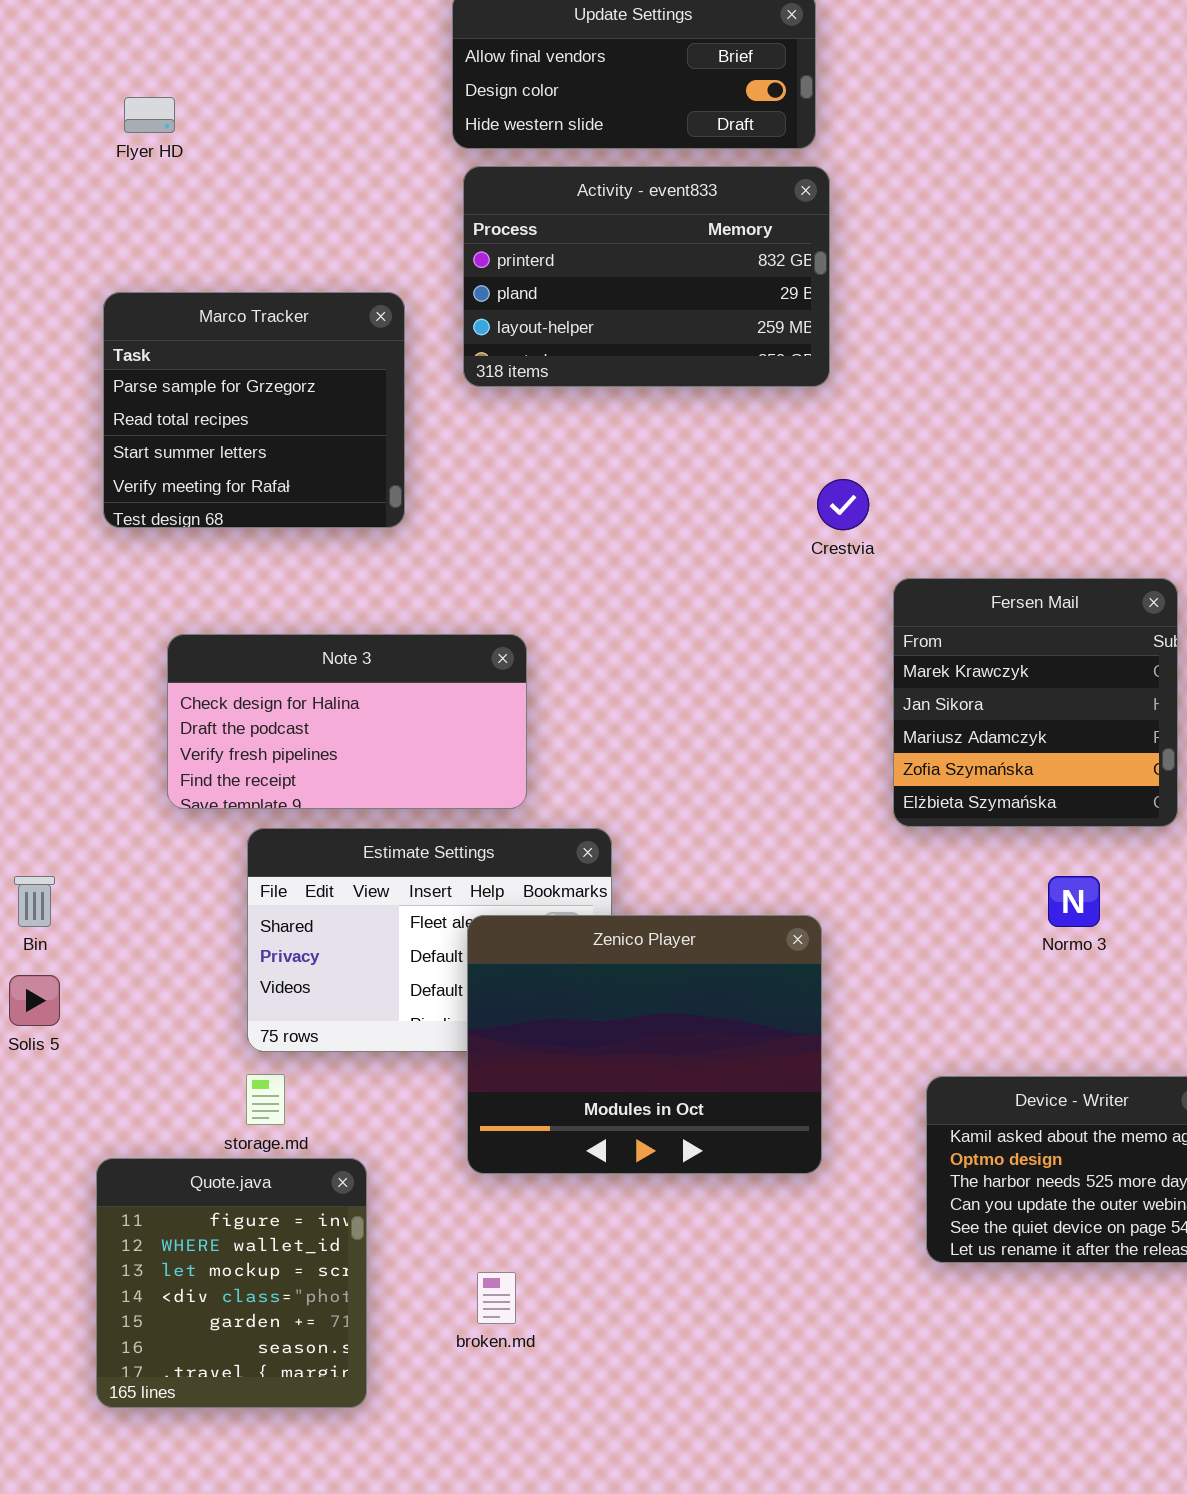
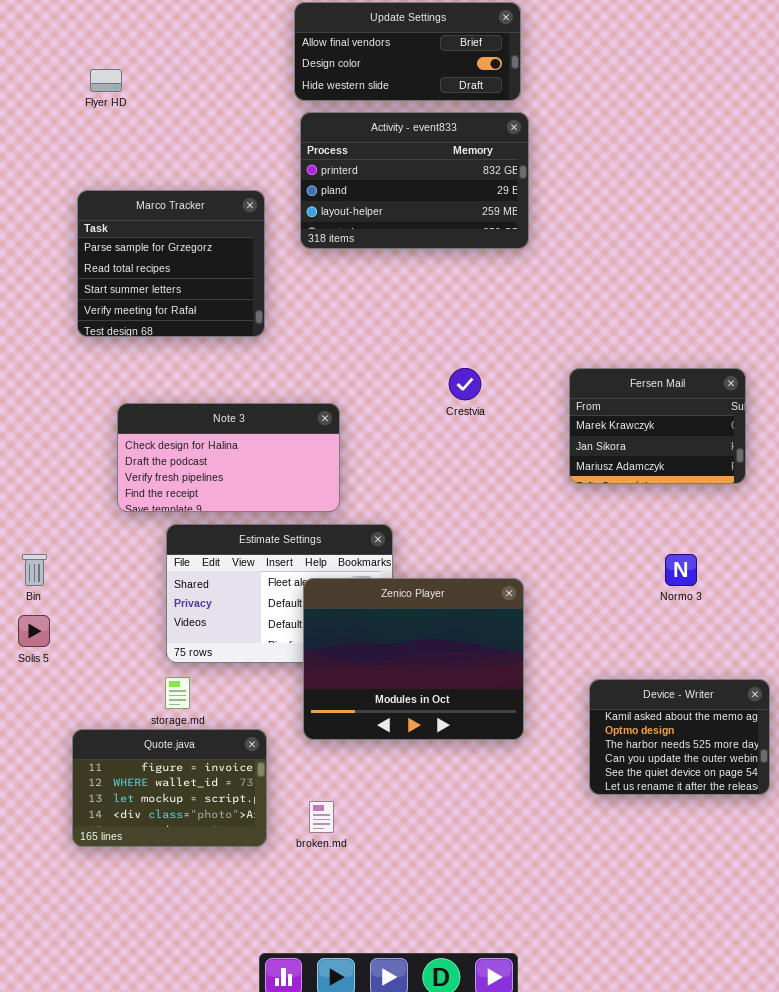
Crestvia: [817,479,869,530] -> [449,368,481,400], moved
Fersen Mail: [893,578,1178,827] -> [569,368,746,484], resized
Quote.java: [96,1158,367,1408] -> [72,729,267,847], resized

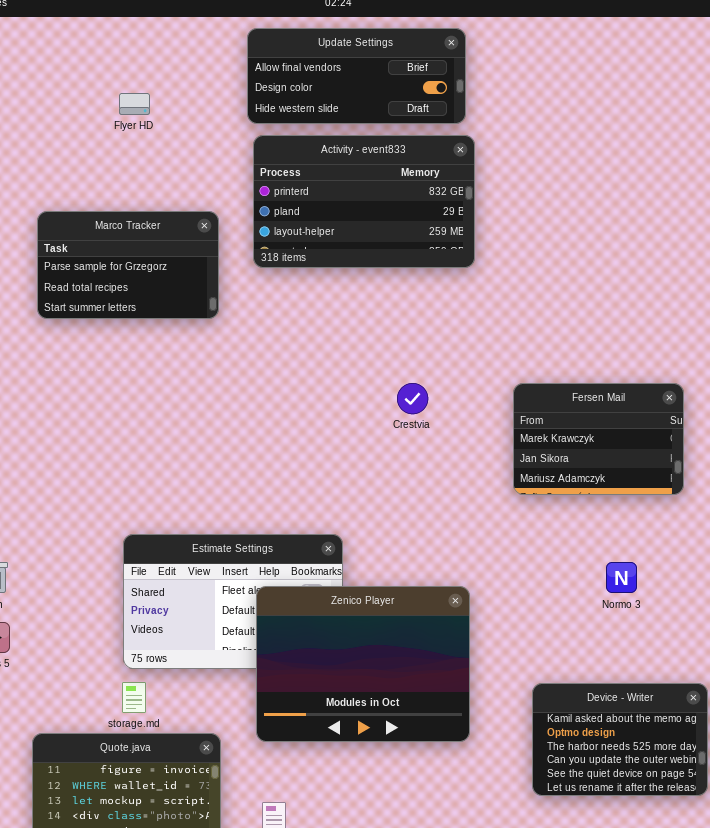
Flyer HD: [90,69,122,92] -> [119,93,150,115], moved
Marco Tracker: [77,190,265,337] -> [37,211,219,319], resized
Note 3: [117,403,340,512] -> none, closed

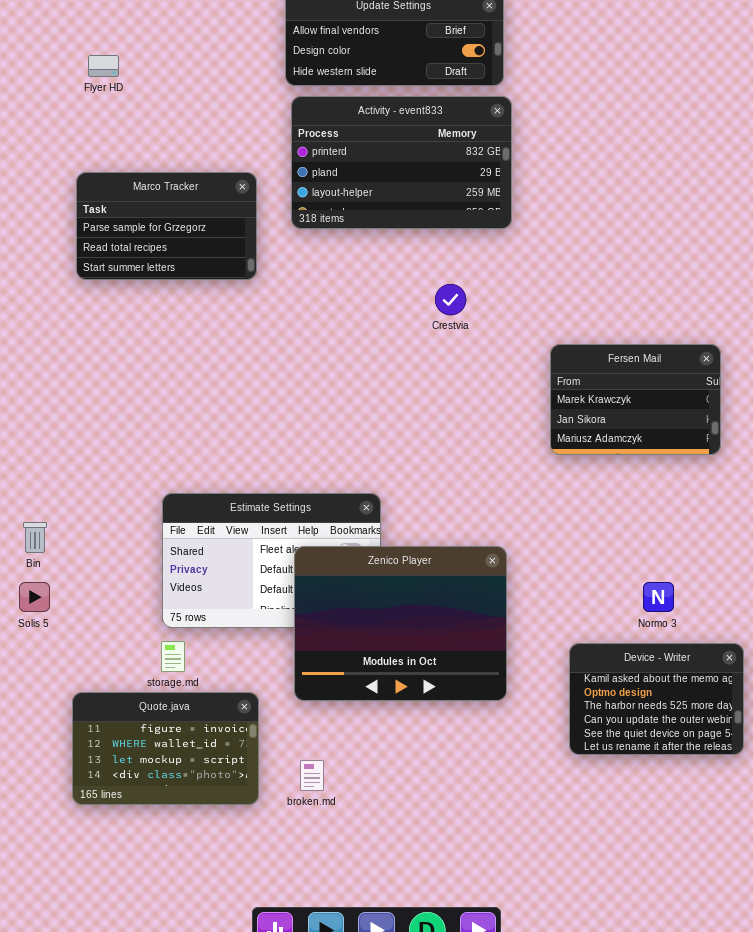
Flyer HD: [119,93,150,115] -> [88,55,119,77], moved
Crestvia: [397,383,428,414] -> [435,284,466,315], moved
Normo 3: [606,562,637,593] -> [643,582,674,612], moved

